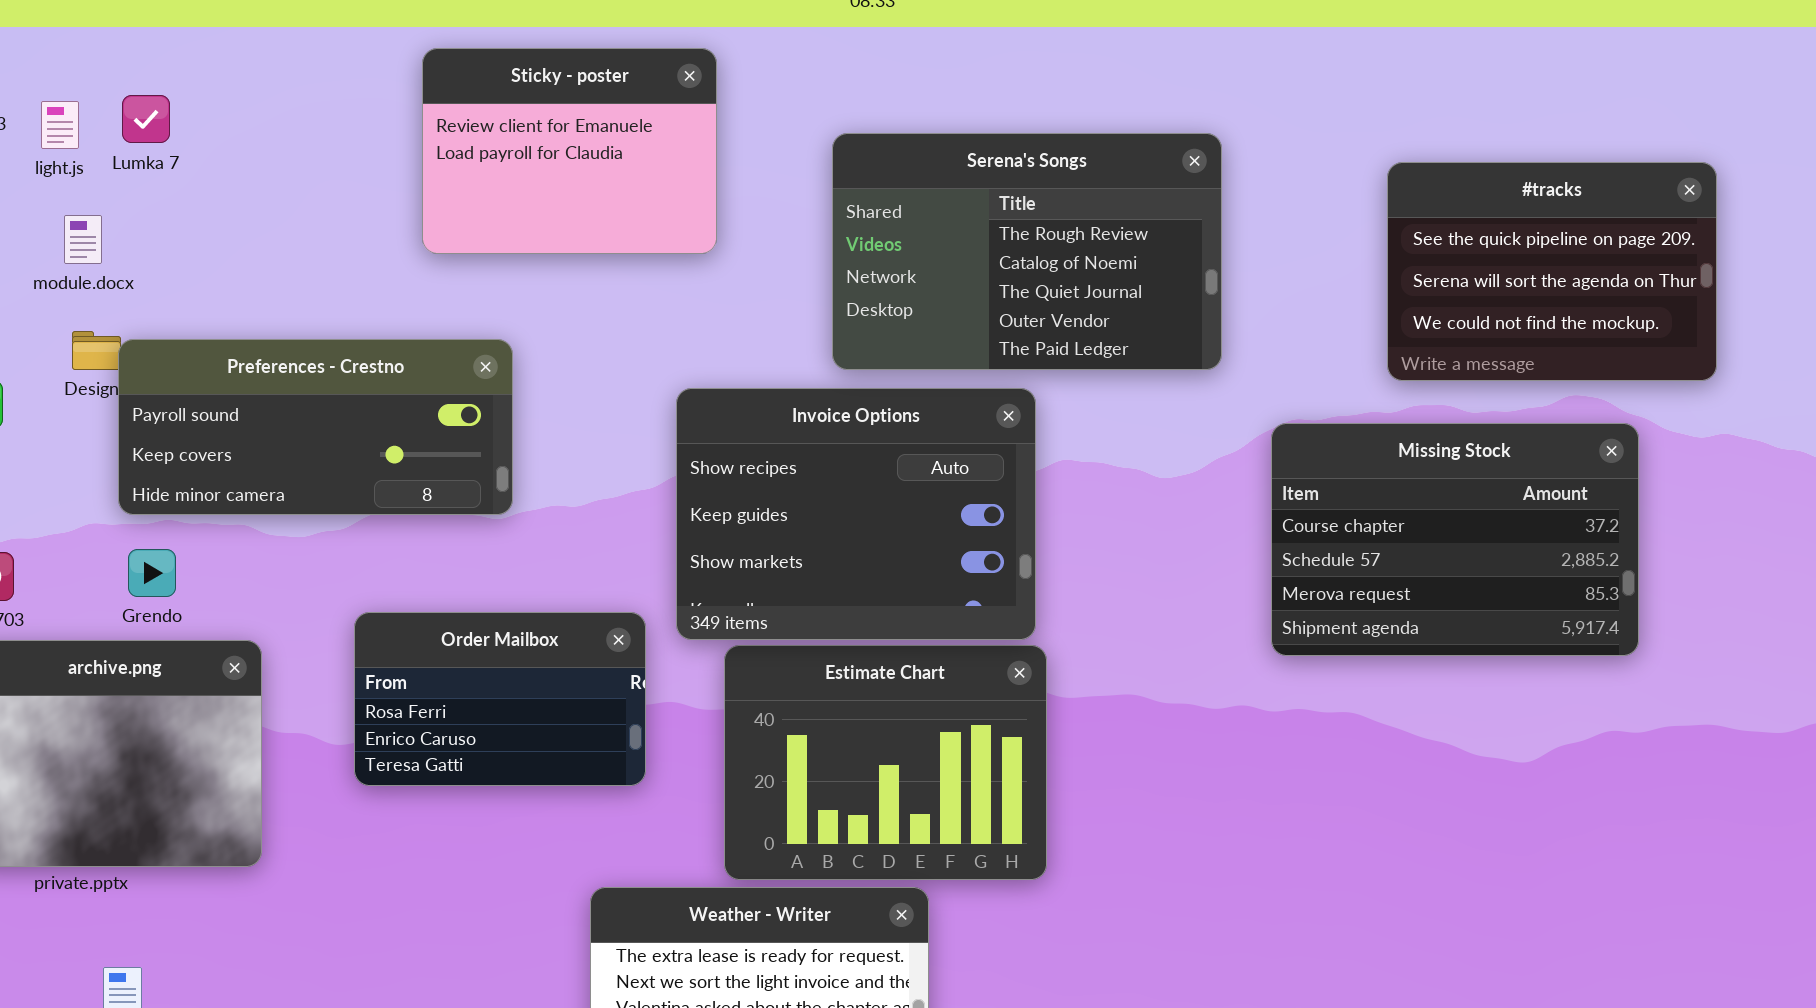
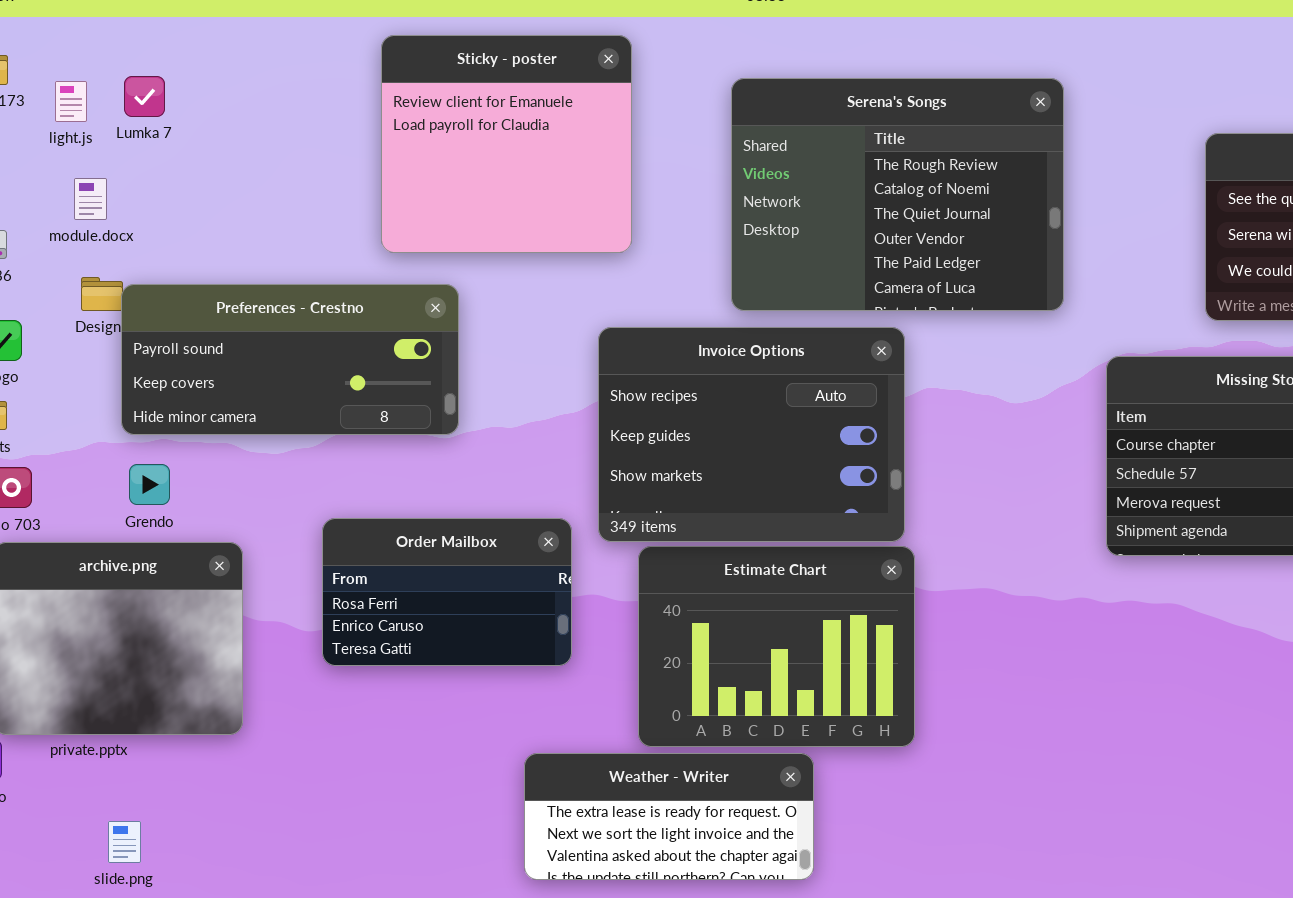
Sticky - poster: [422,48,717,254] -> [381,35,632,253], resized
Serena's Songs: [832,133,1222,370] -> [731,78,1064,311], resized

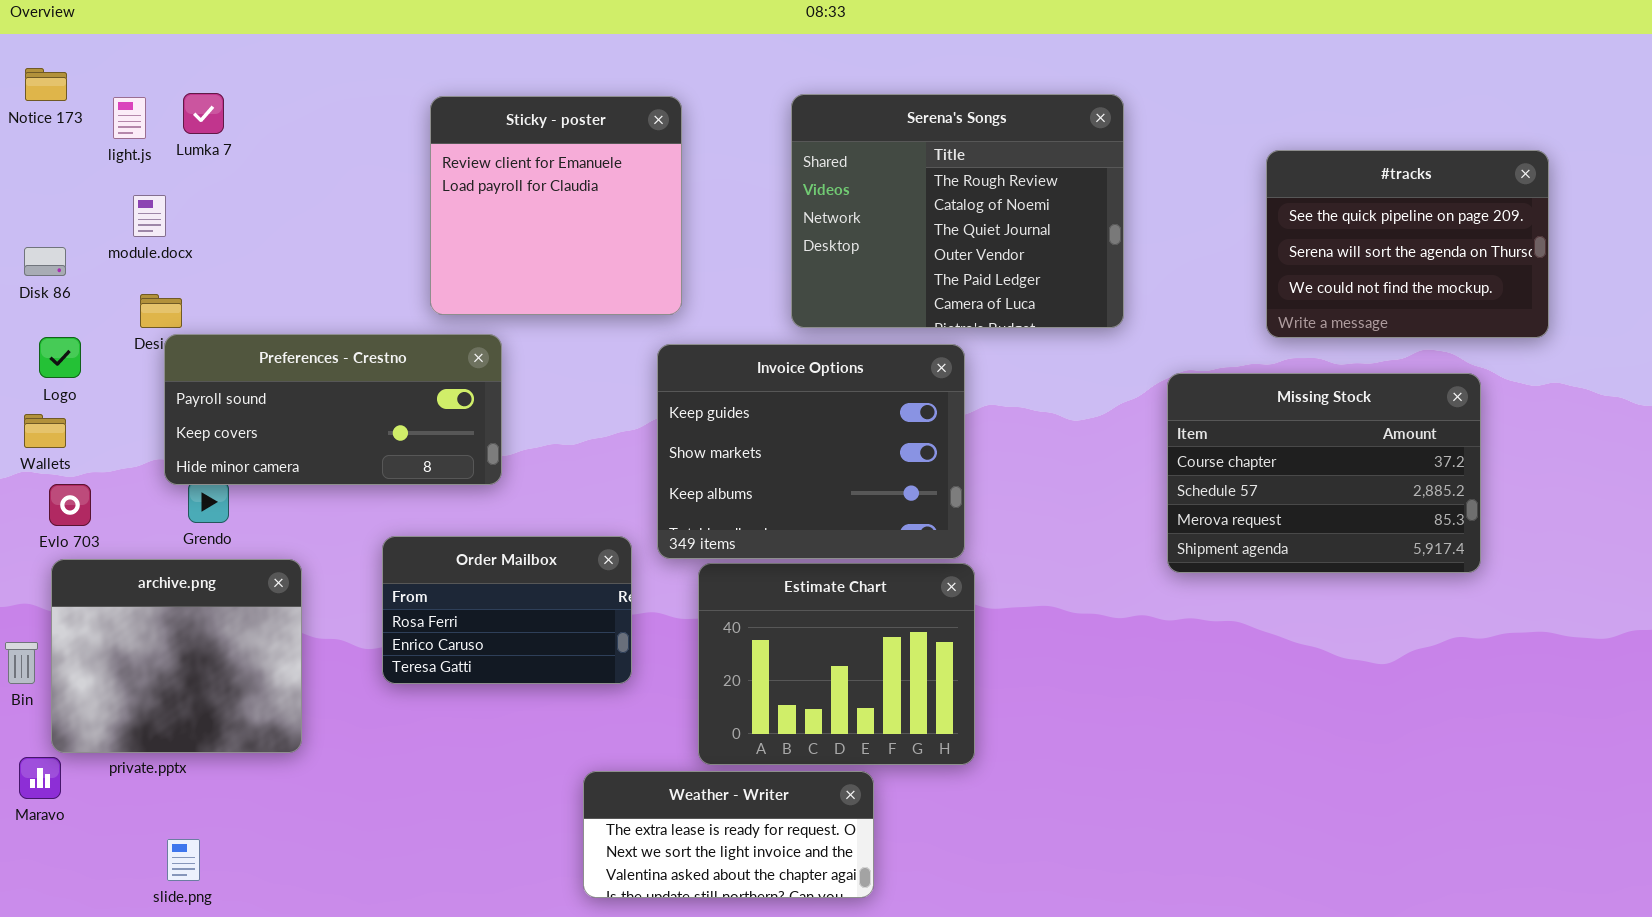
Sticky - poster: [381,35,632,253] -> [430,96,682,315], moved
Preferences - Crestno: [121,284,459,435] -> [164,334,502,485], moved
Invoice Options: [598,327,905,542] -> [657,344,965,559], scrolled down 1 row

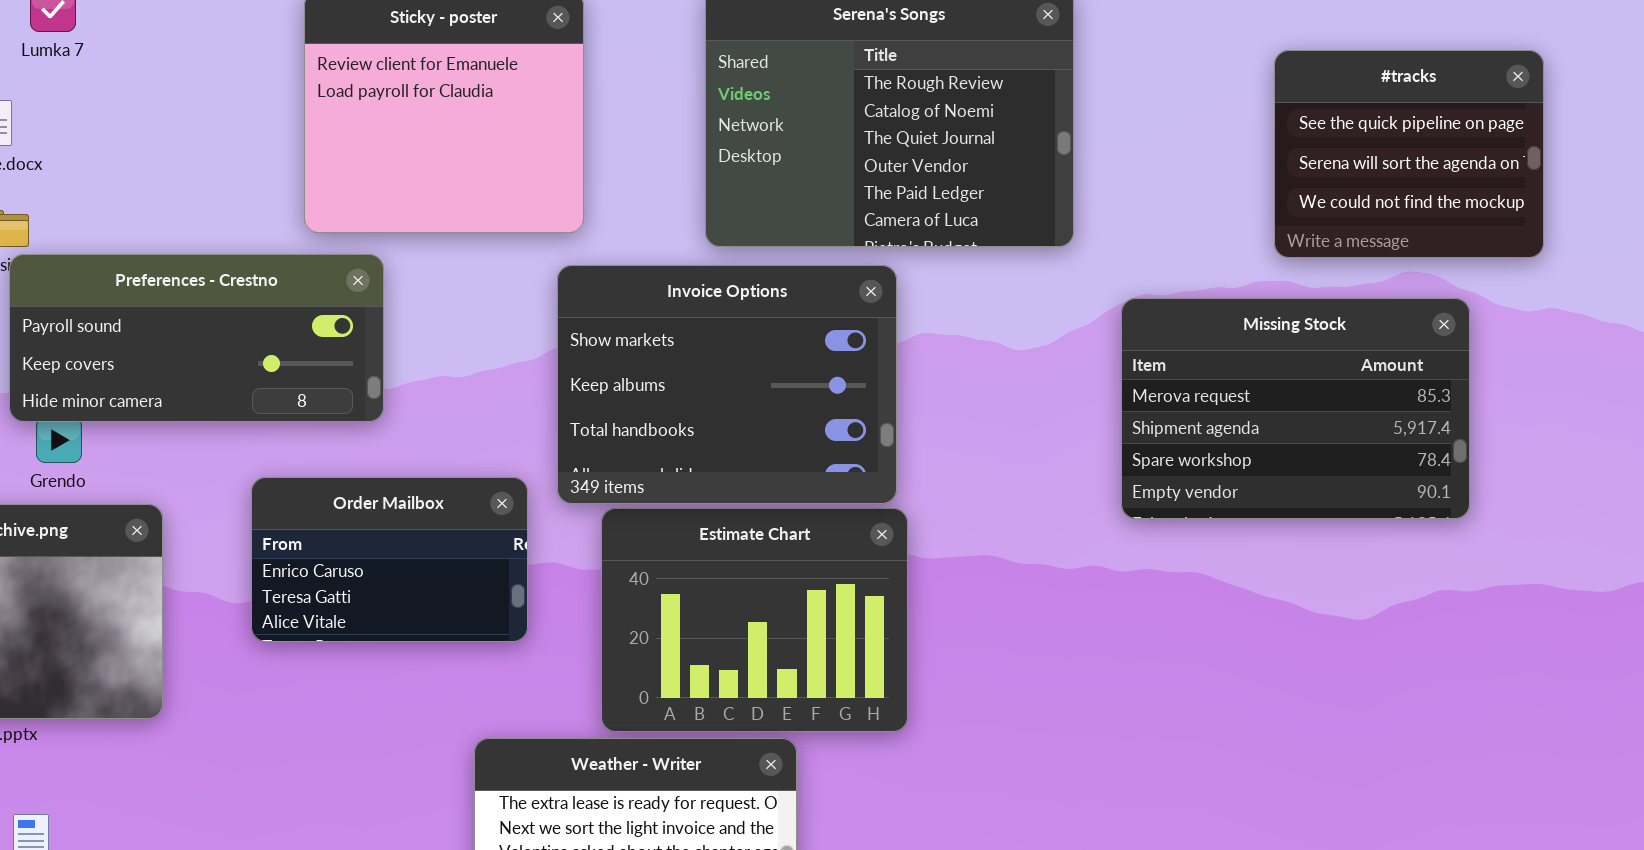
#tracks: [1266,150,1549,338] -> [1274,50,1544,258], resized
Invoice Options: [657,344,965,559] -> [557,265,897,504], scrolled down 1 row
Missing Stock: [1167,373,1481,573] -> [1121,298,1470,519], scrolled down 2 rows
Order Mailbox: [382,536,632,684] -> [251,477,528,642], scrolled down 1 row

